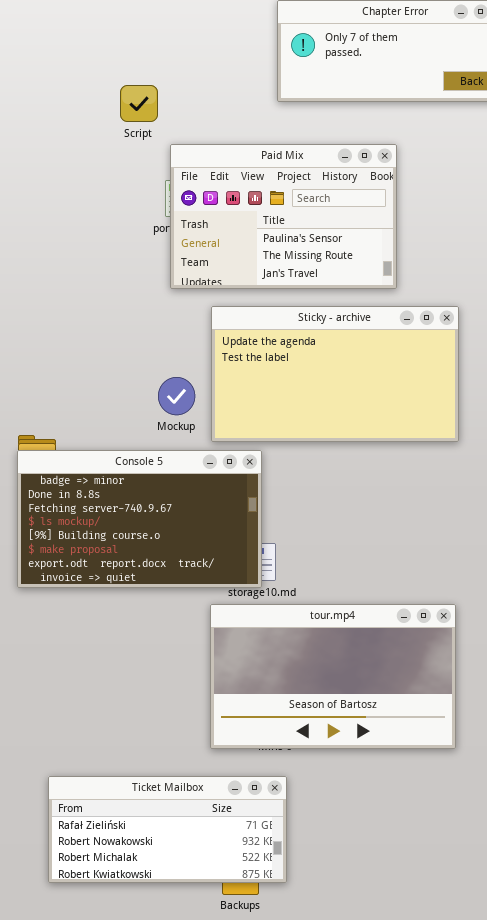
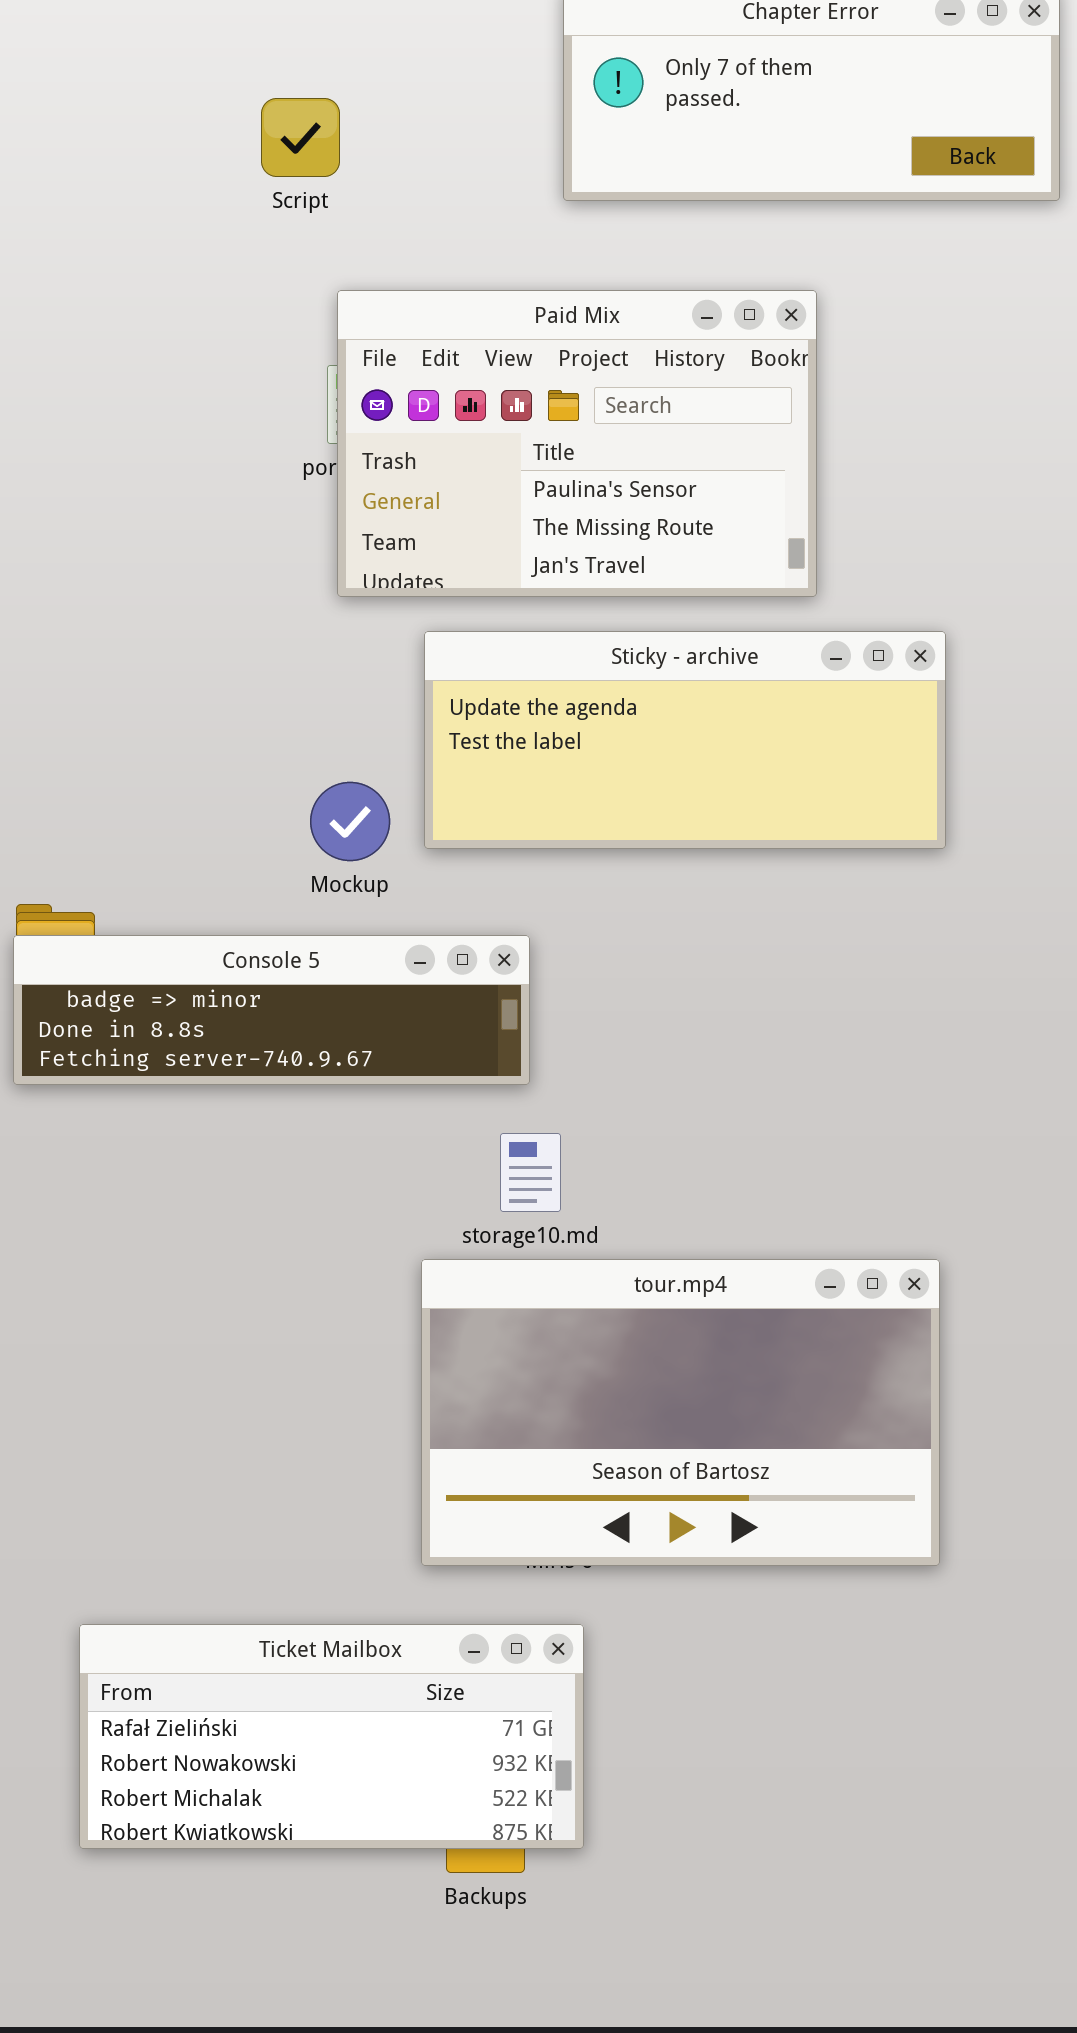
Script: [120,85,158,122] -> [261,98,340,177], moved
Sticky - archive: [211,306,459,442] -> [424,631,946,849], resized
Console 5: [17,450,262,588] -> [13,935,530,1085], resized

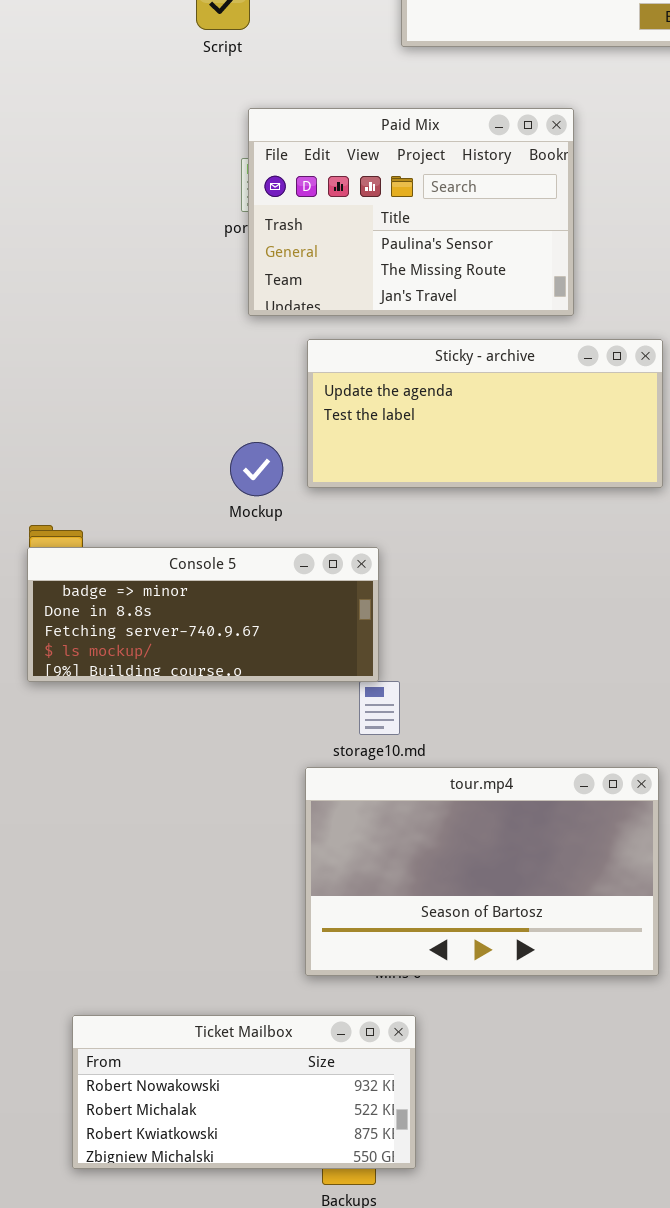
Console 5: [13,935,530,1085] -> [27,547,379,682], resized
Ticket Mailbox: [79,1624,584,1849] -> [72,1015,416,1169], scrolled down 1 row

